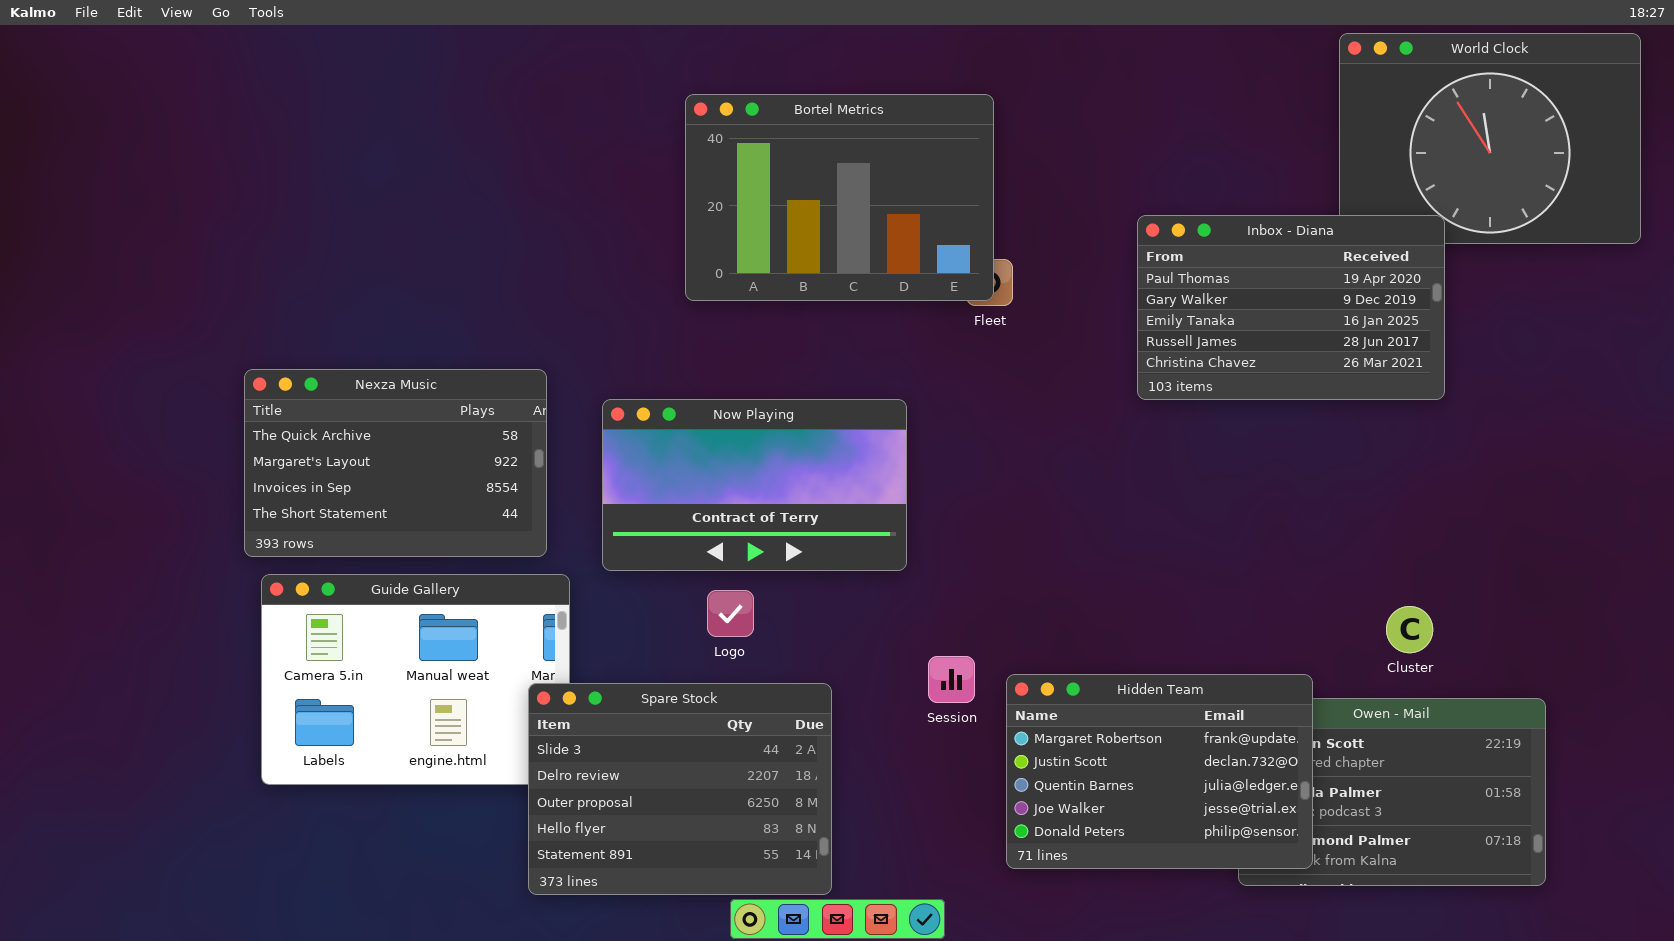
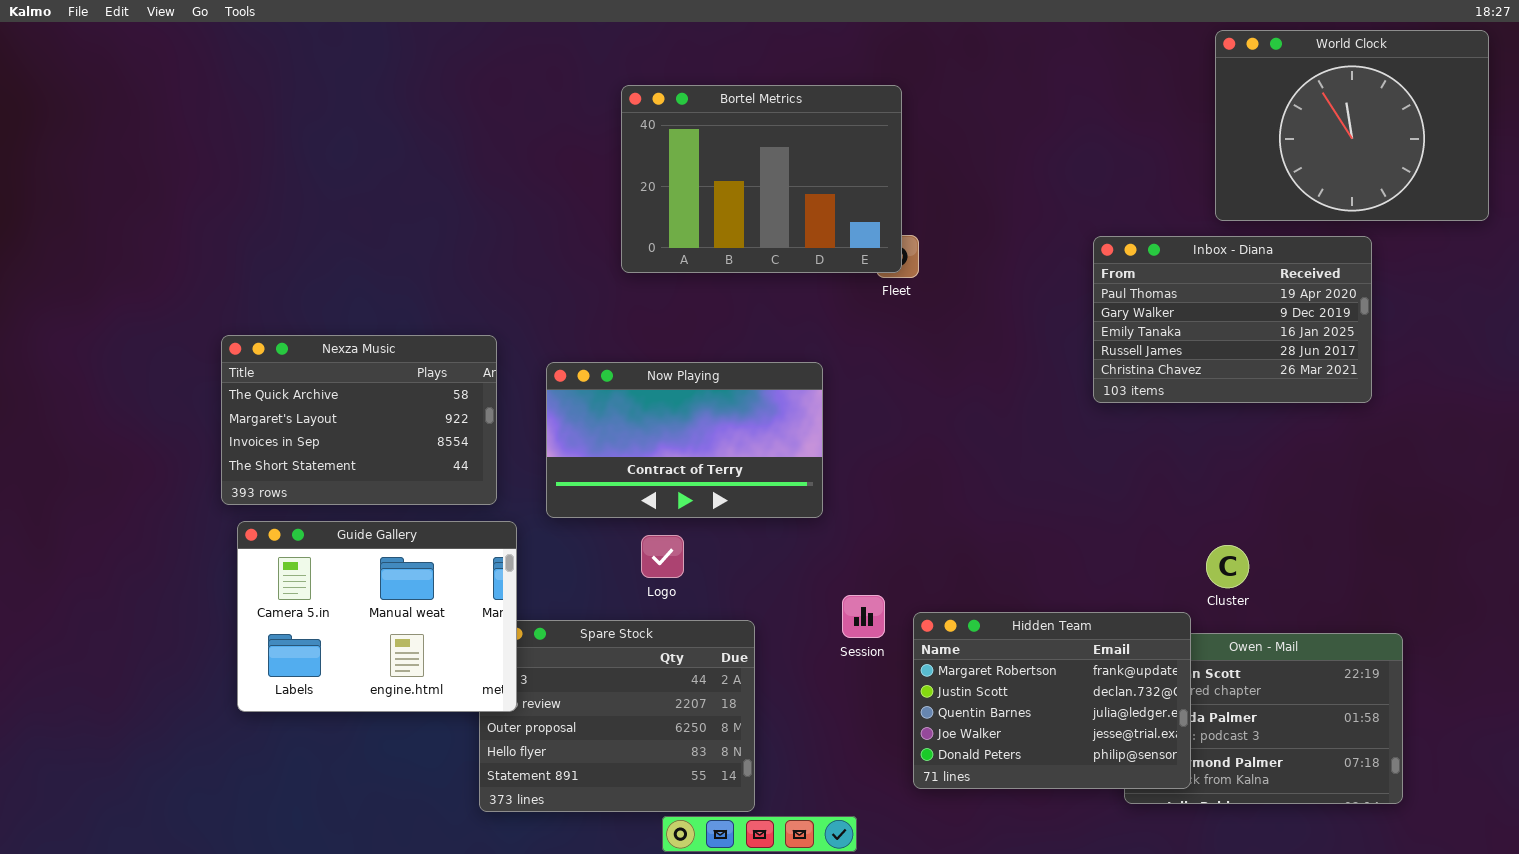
Inbox - Diana: [1137,215,1445,400] -> [1093,236,1372,403], moved
Guide Gallery: [261,574,570,785] -> [237,521,517,712], raised
Cluster: [1386,606,1433,653] -> [1206,545,1249,588], moved

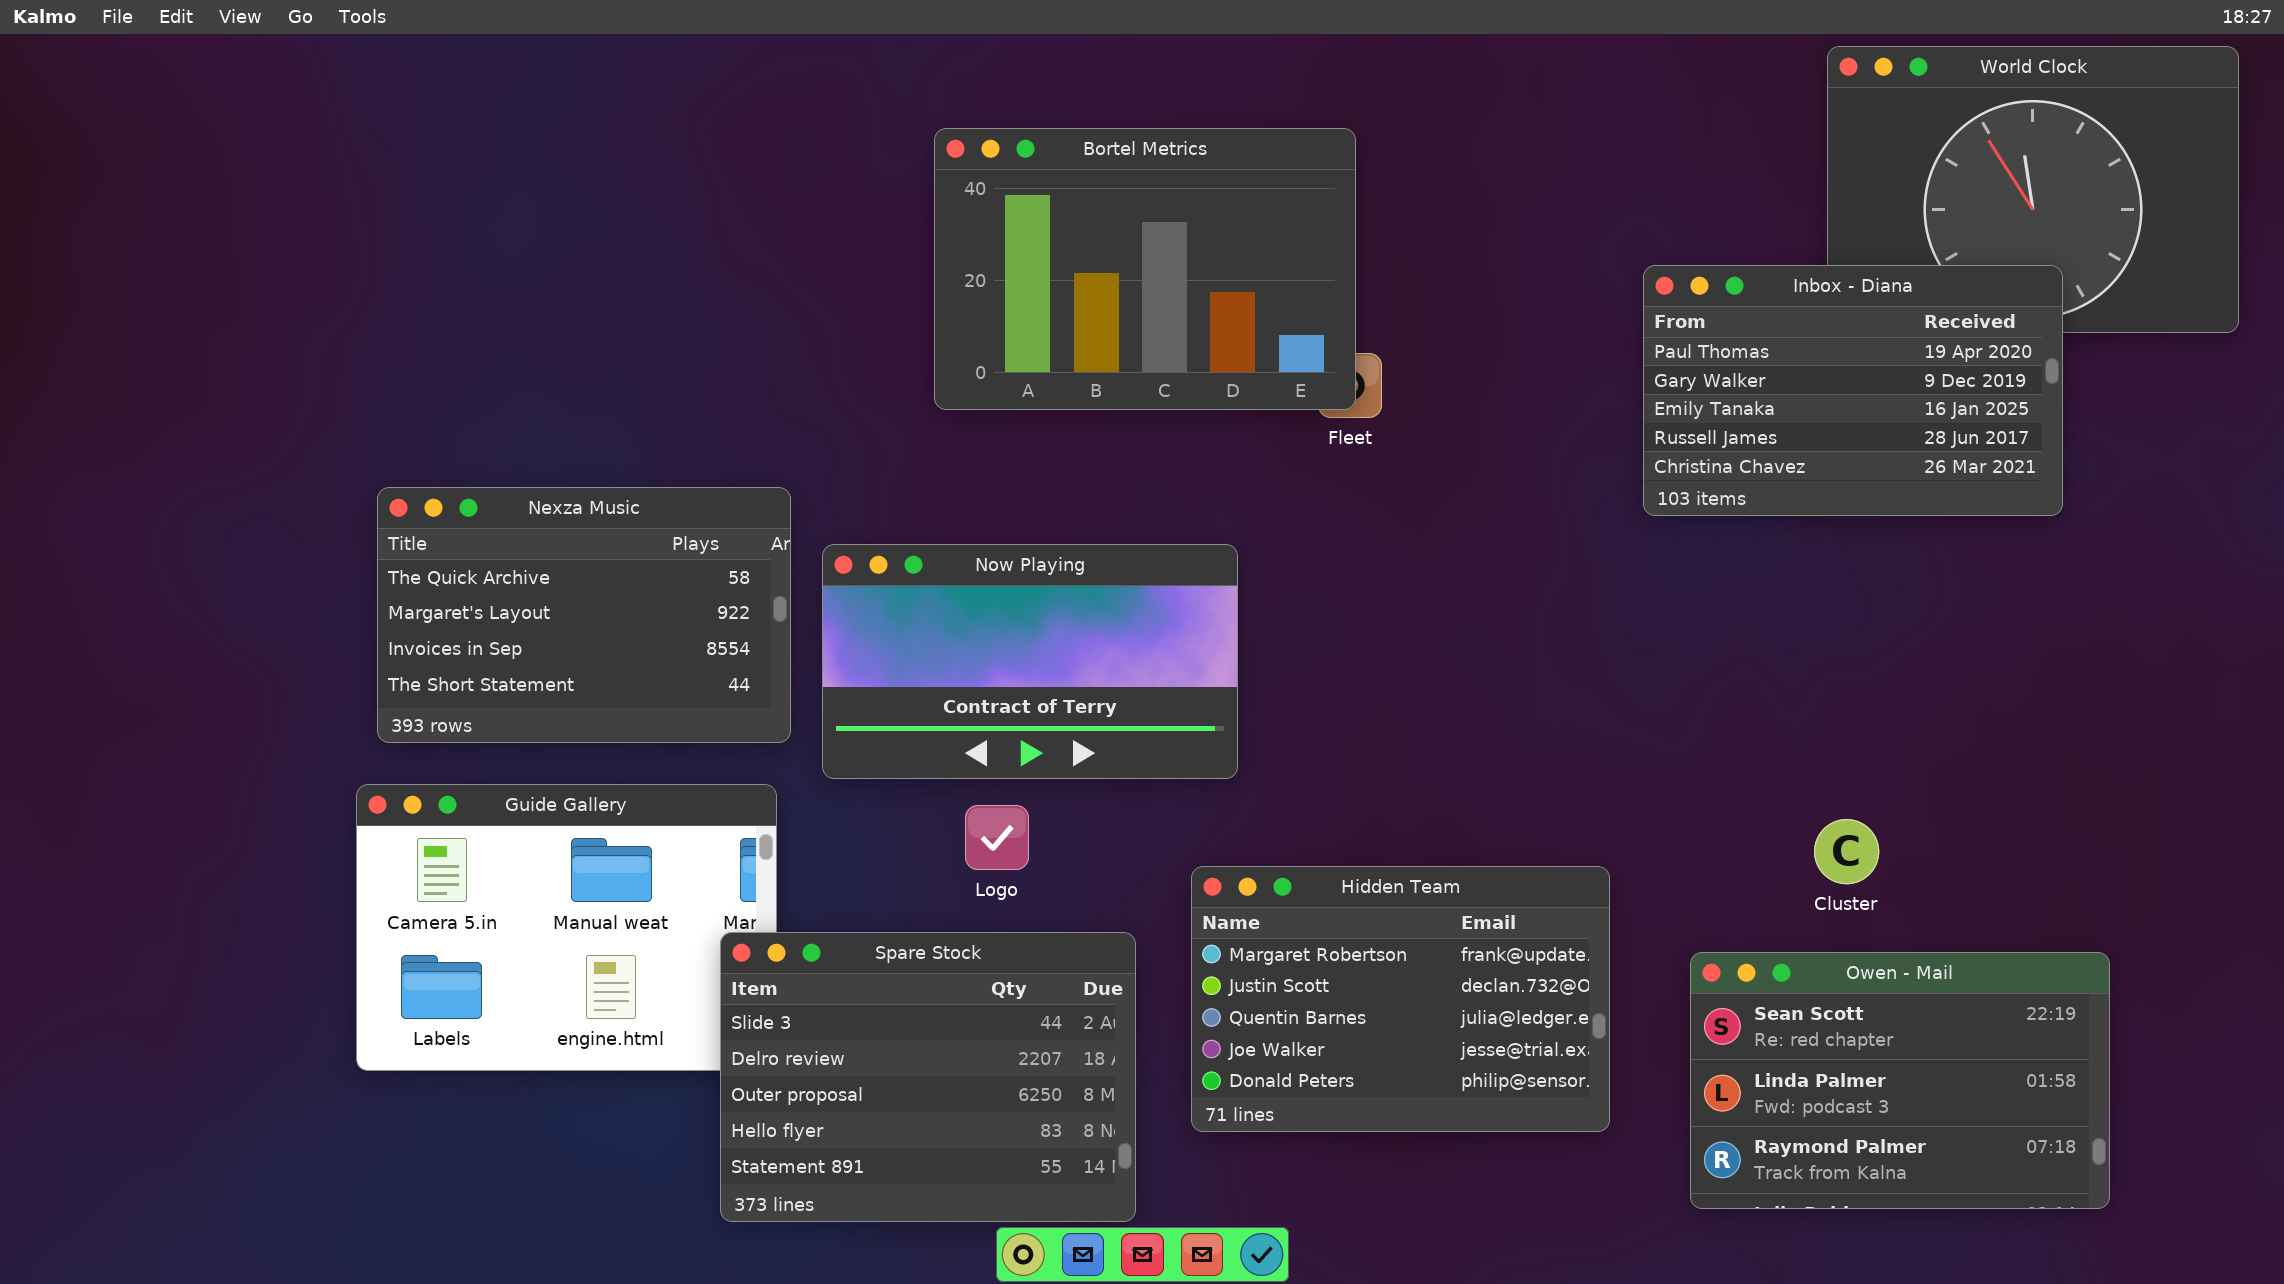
Inbox - Diana: [1093,236,1372,403] -> [1643,265,2063,516], moved
Nexza Music: [221,335,497,505] -> [377,487,791,743], moved
Hidden Team: [913,612,1191,789] -> [1191,866,1610,1132], moved
Spare Stock: [479,620,755,812] -> [720,932,1136,1222], raised

